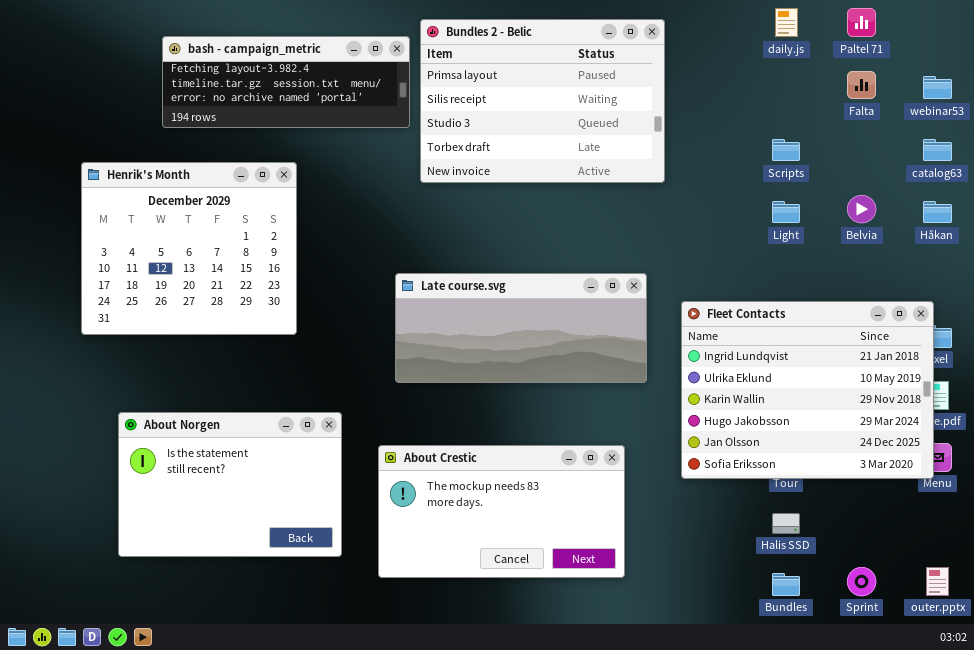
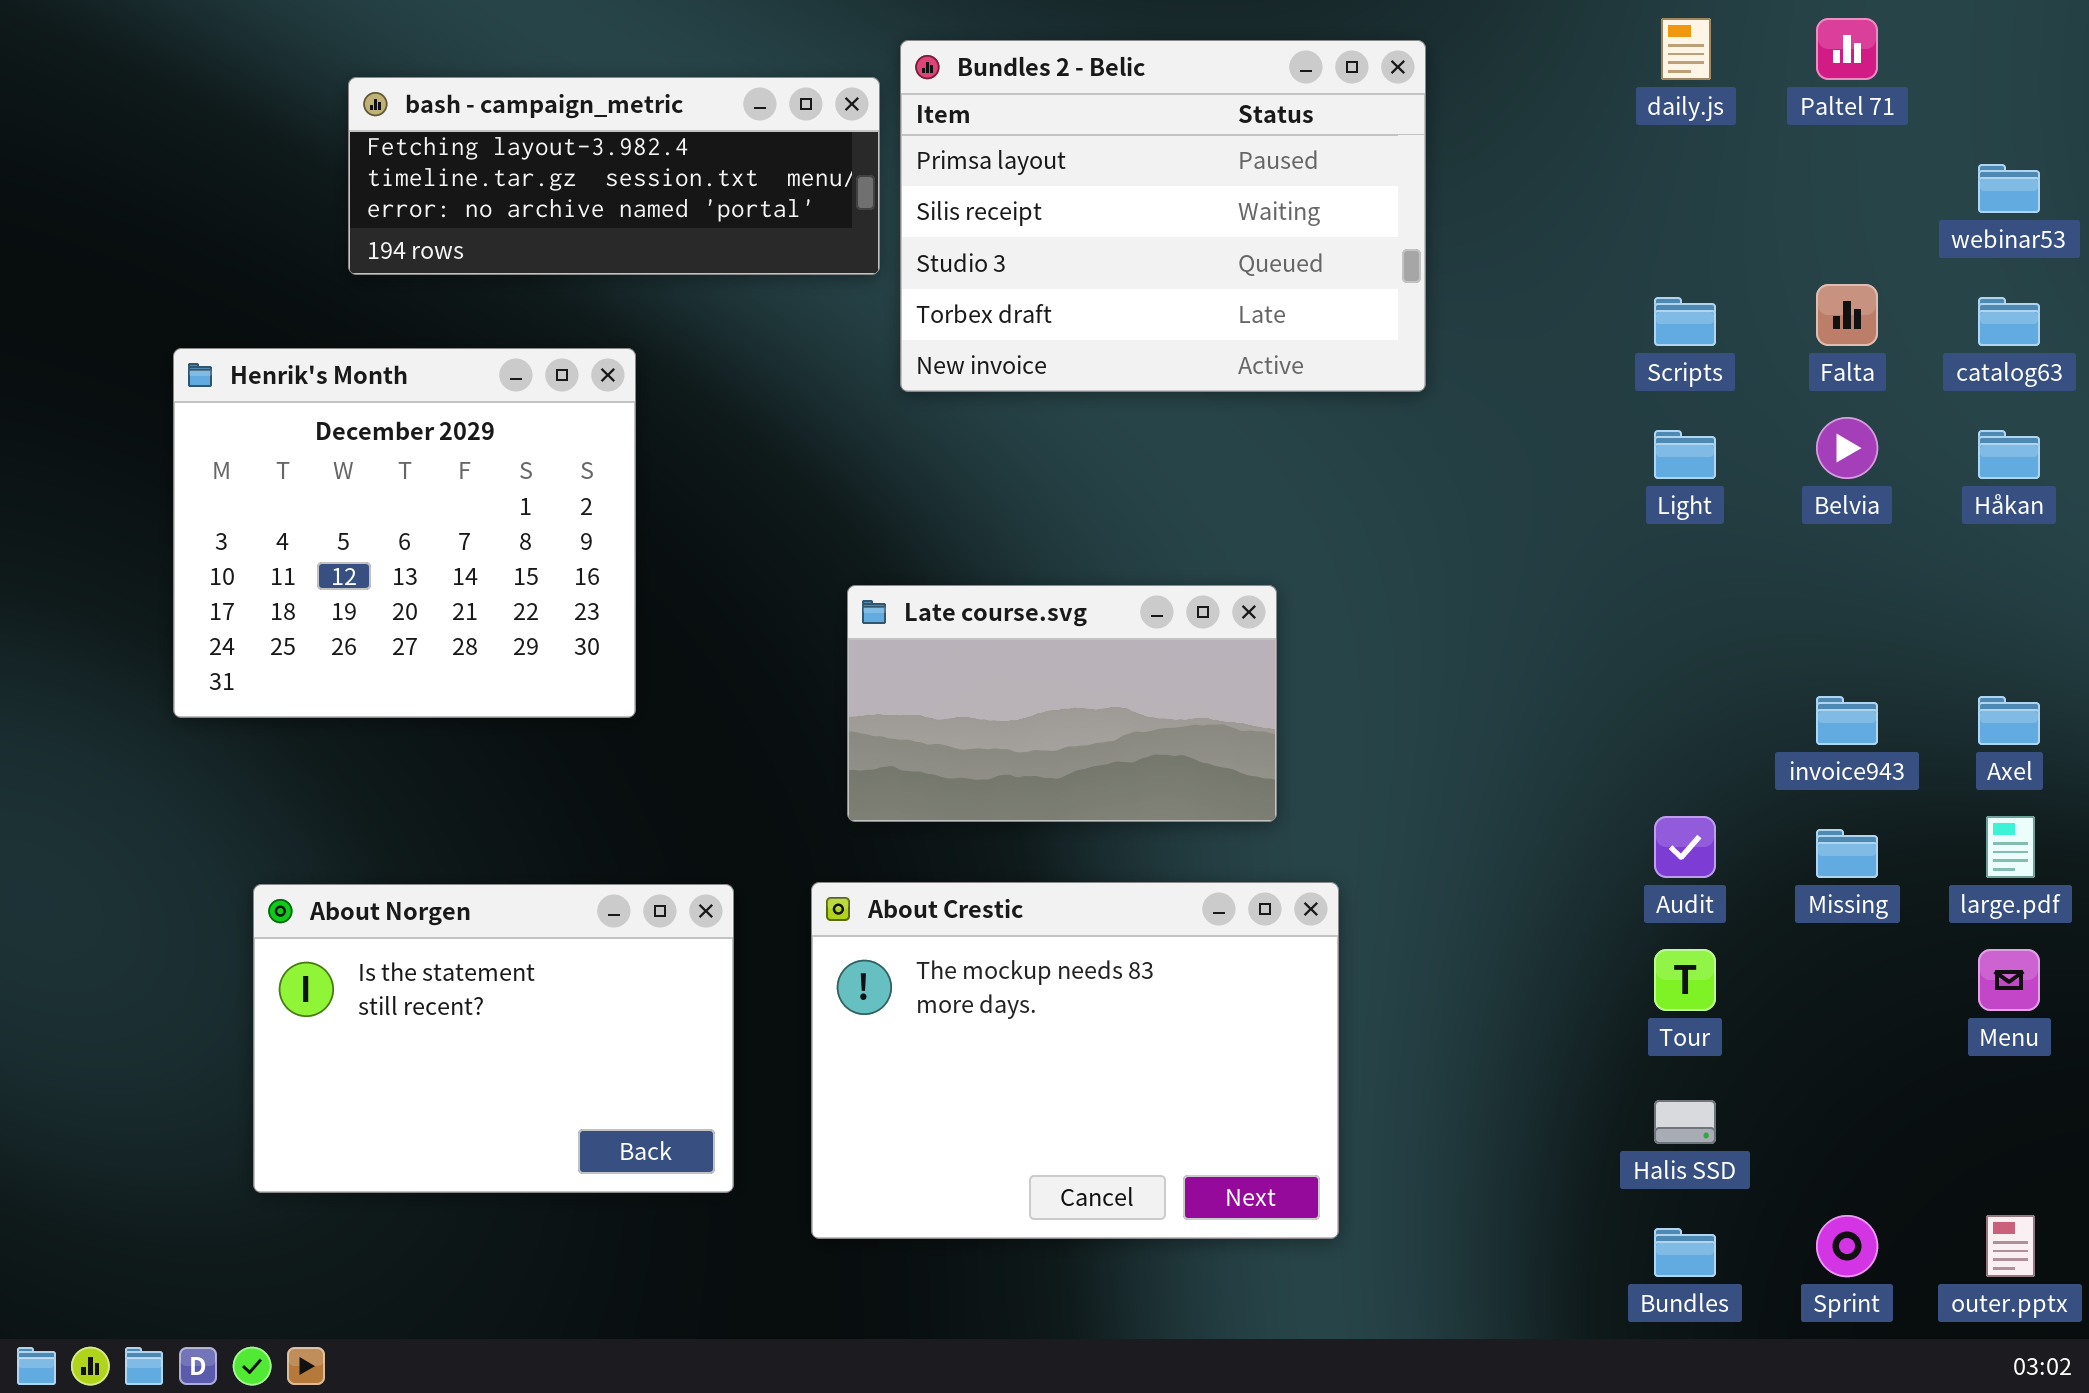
Falta: [847,71,876,99] -> [1816,284,1878,346], moved
Late course.svg: [395,273,647,383] -> [847,585,1277,822], resized
Fleet Contacts: [681,301,934,479] -> none, closed
About Crestic: [378,445,625,578] -> [811,882,1339,1239], resized

